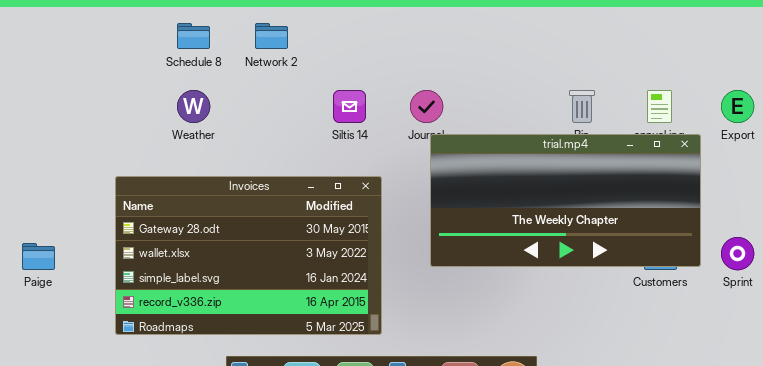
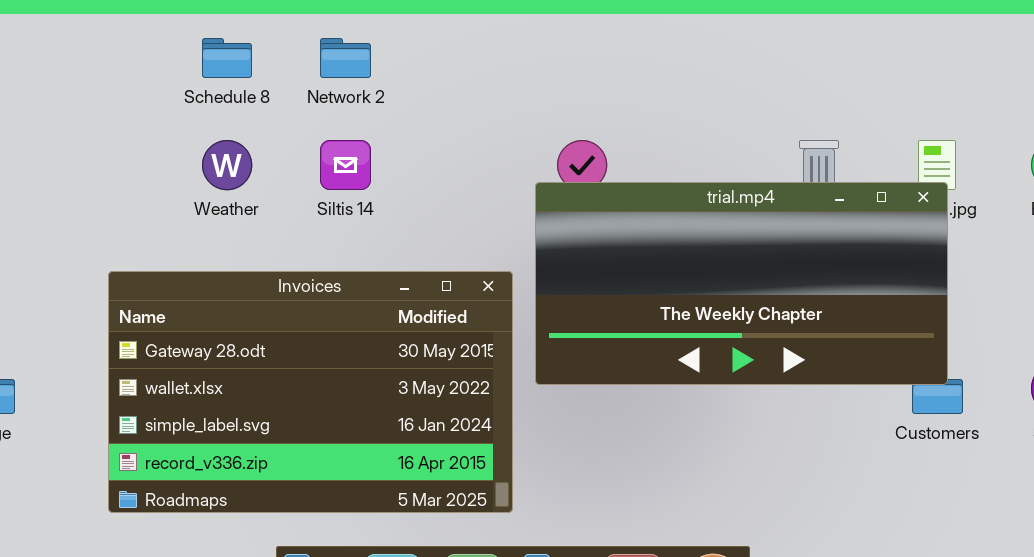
Siltis 14: [333,90,366,123] -> [320,140,371,190], moved
trial.mp4: [430,134,701,267] -> [535,182,948,385], moved

